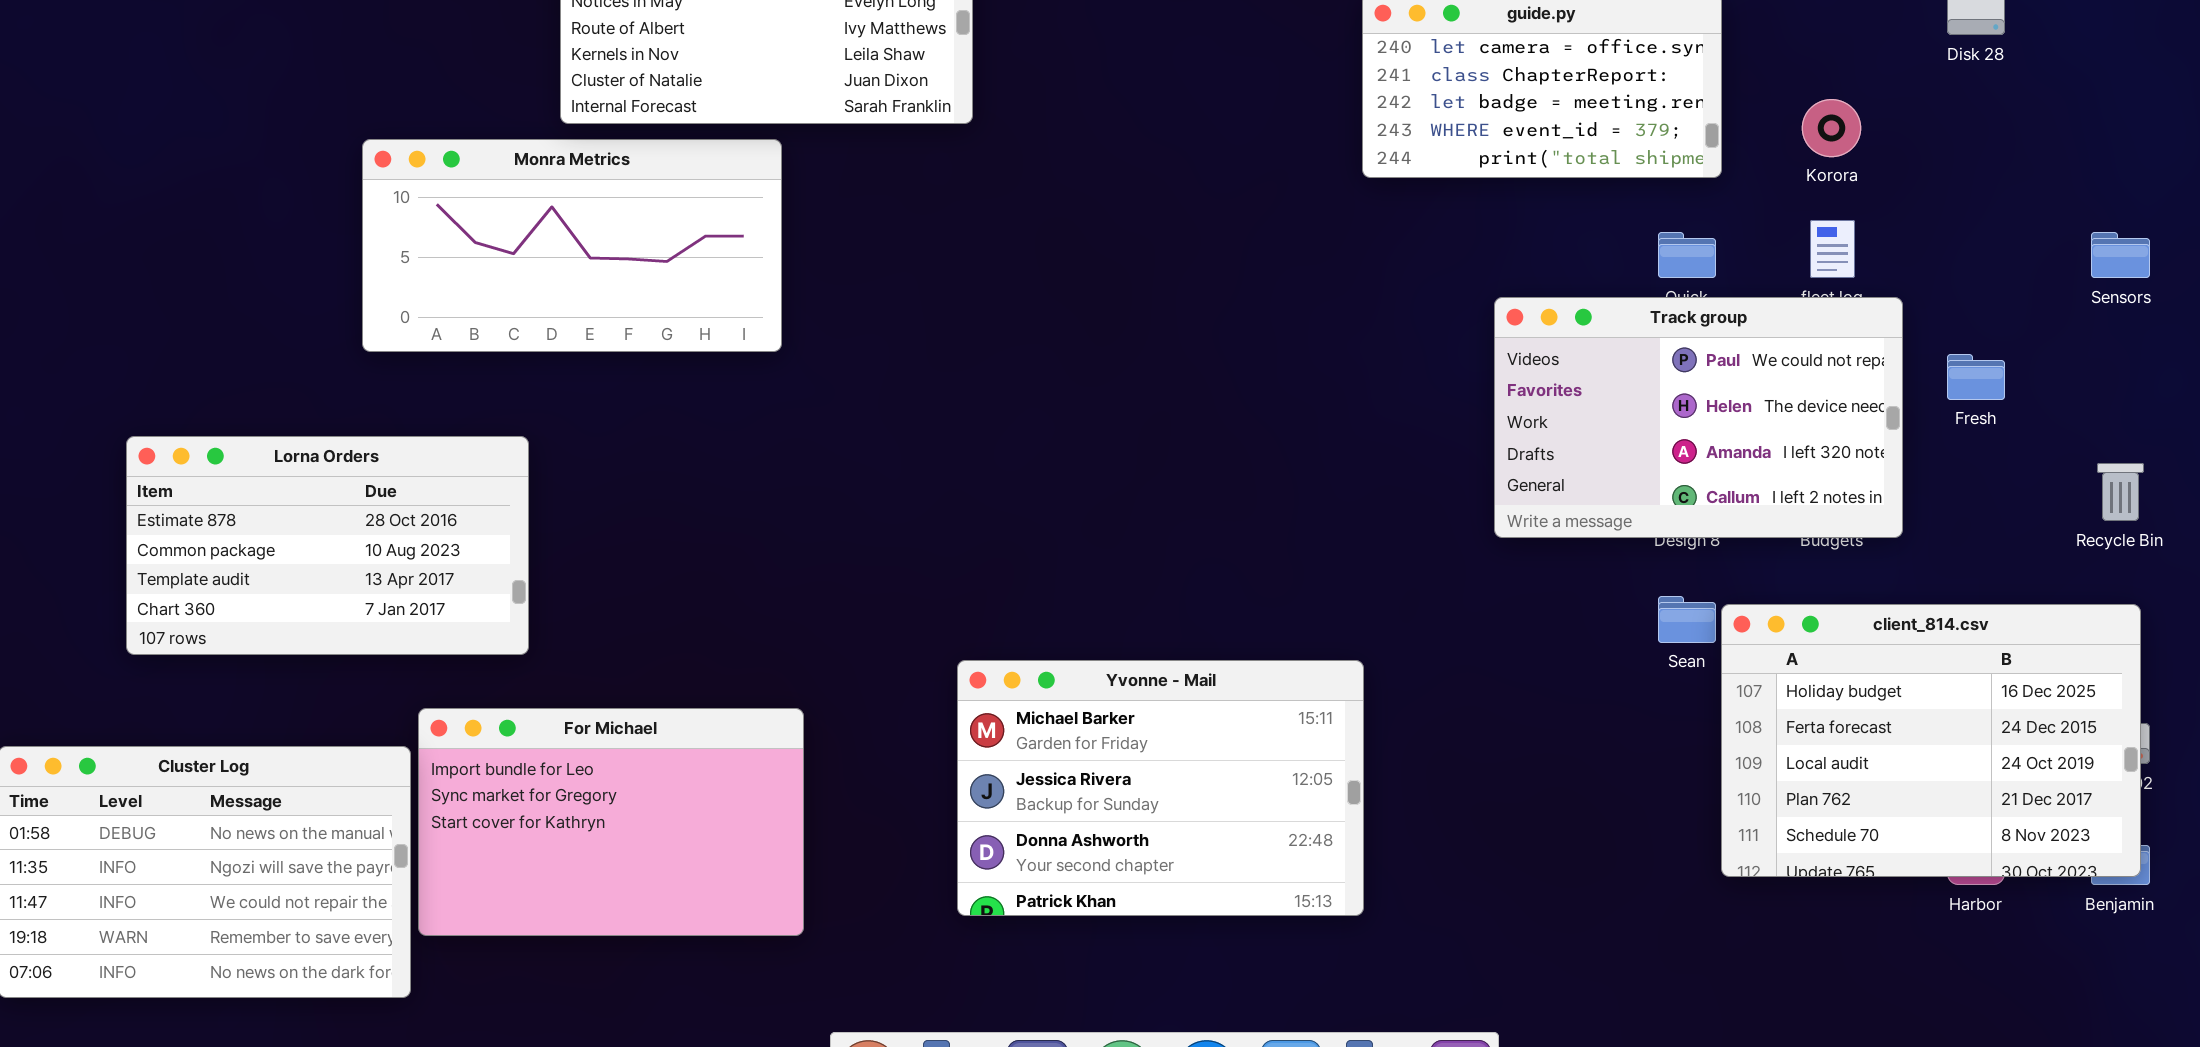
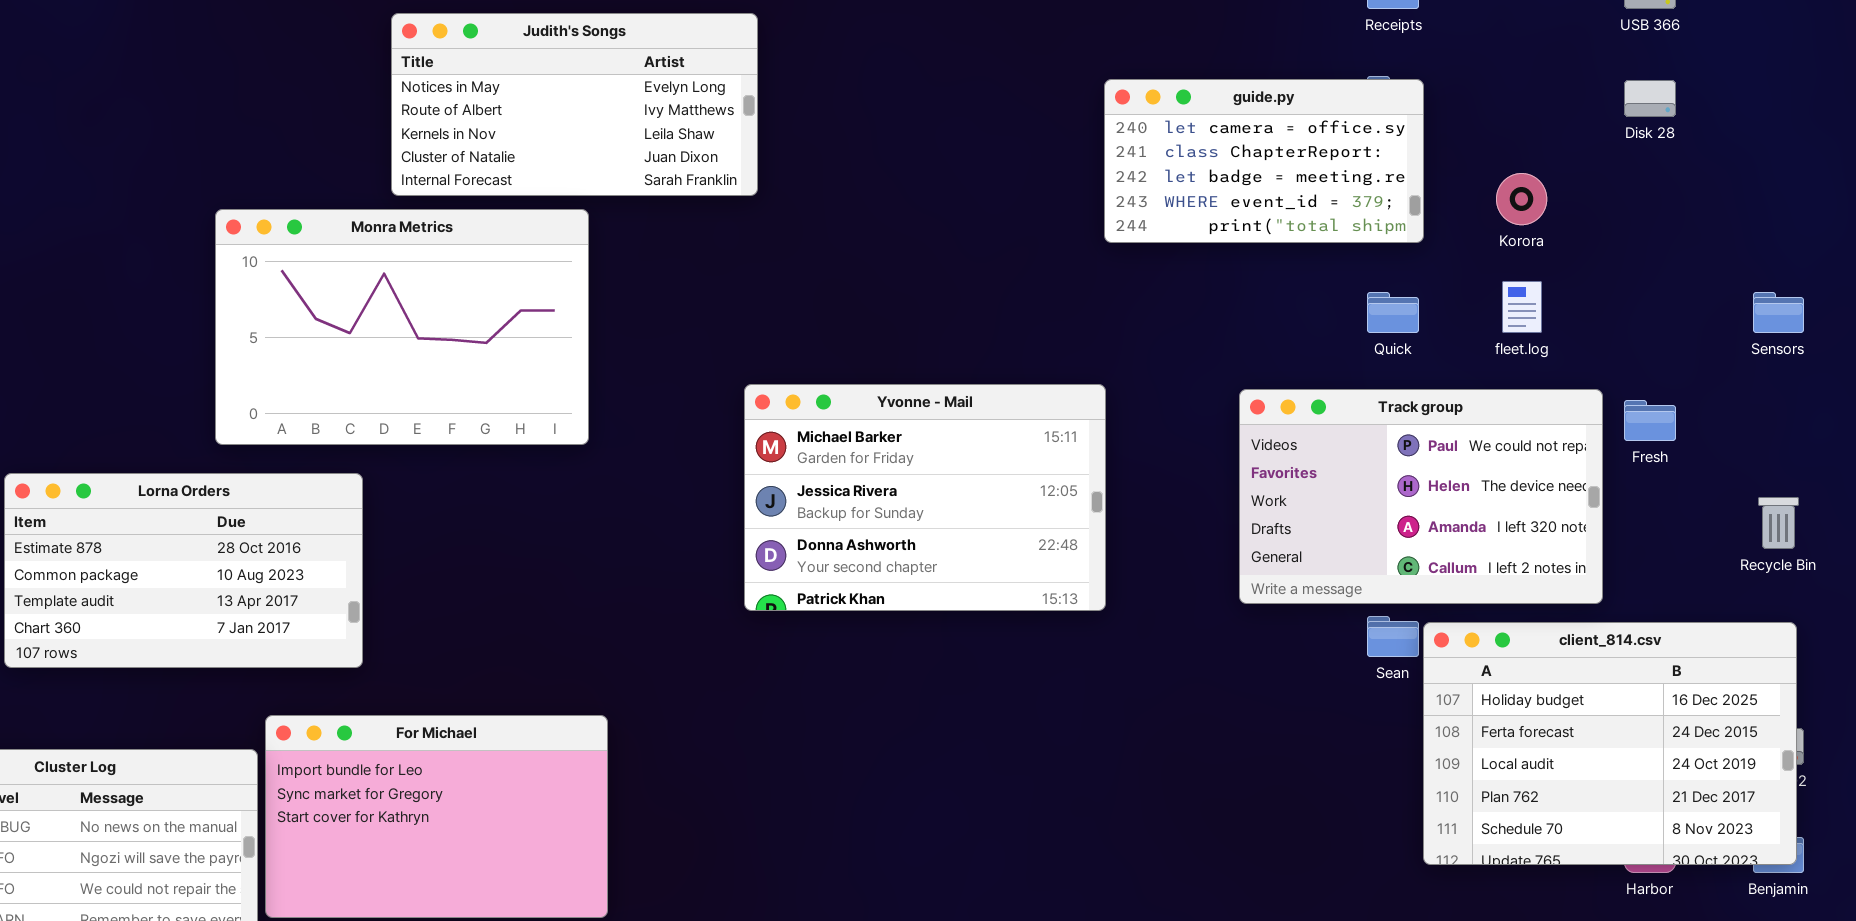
Monra Metrics: [362,139,782,352] -> [215,209,589,445], resized
Track group: [1494,297,1903,538] -> [1239,389,1603,604], moved
Yvonne - Mail: [957,660,1364,916] -> [744,384,1106,611], moved

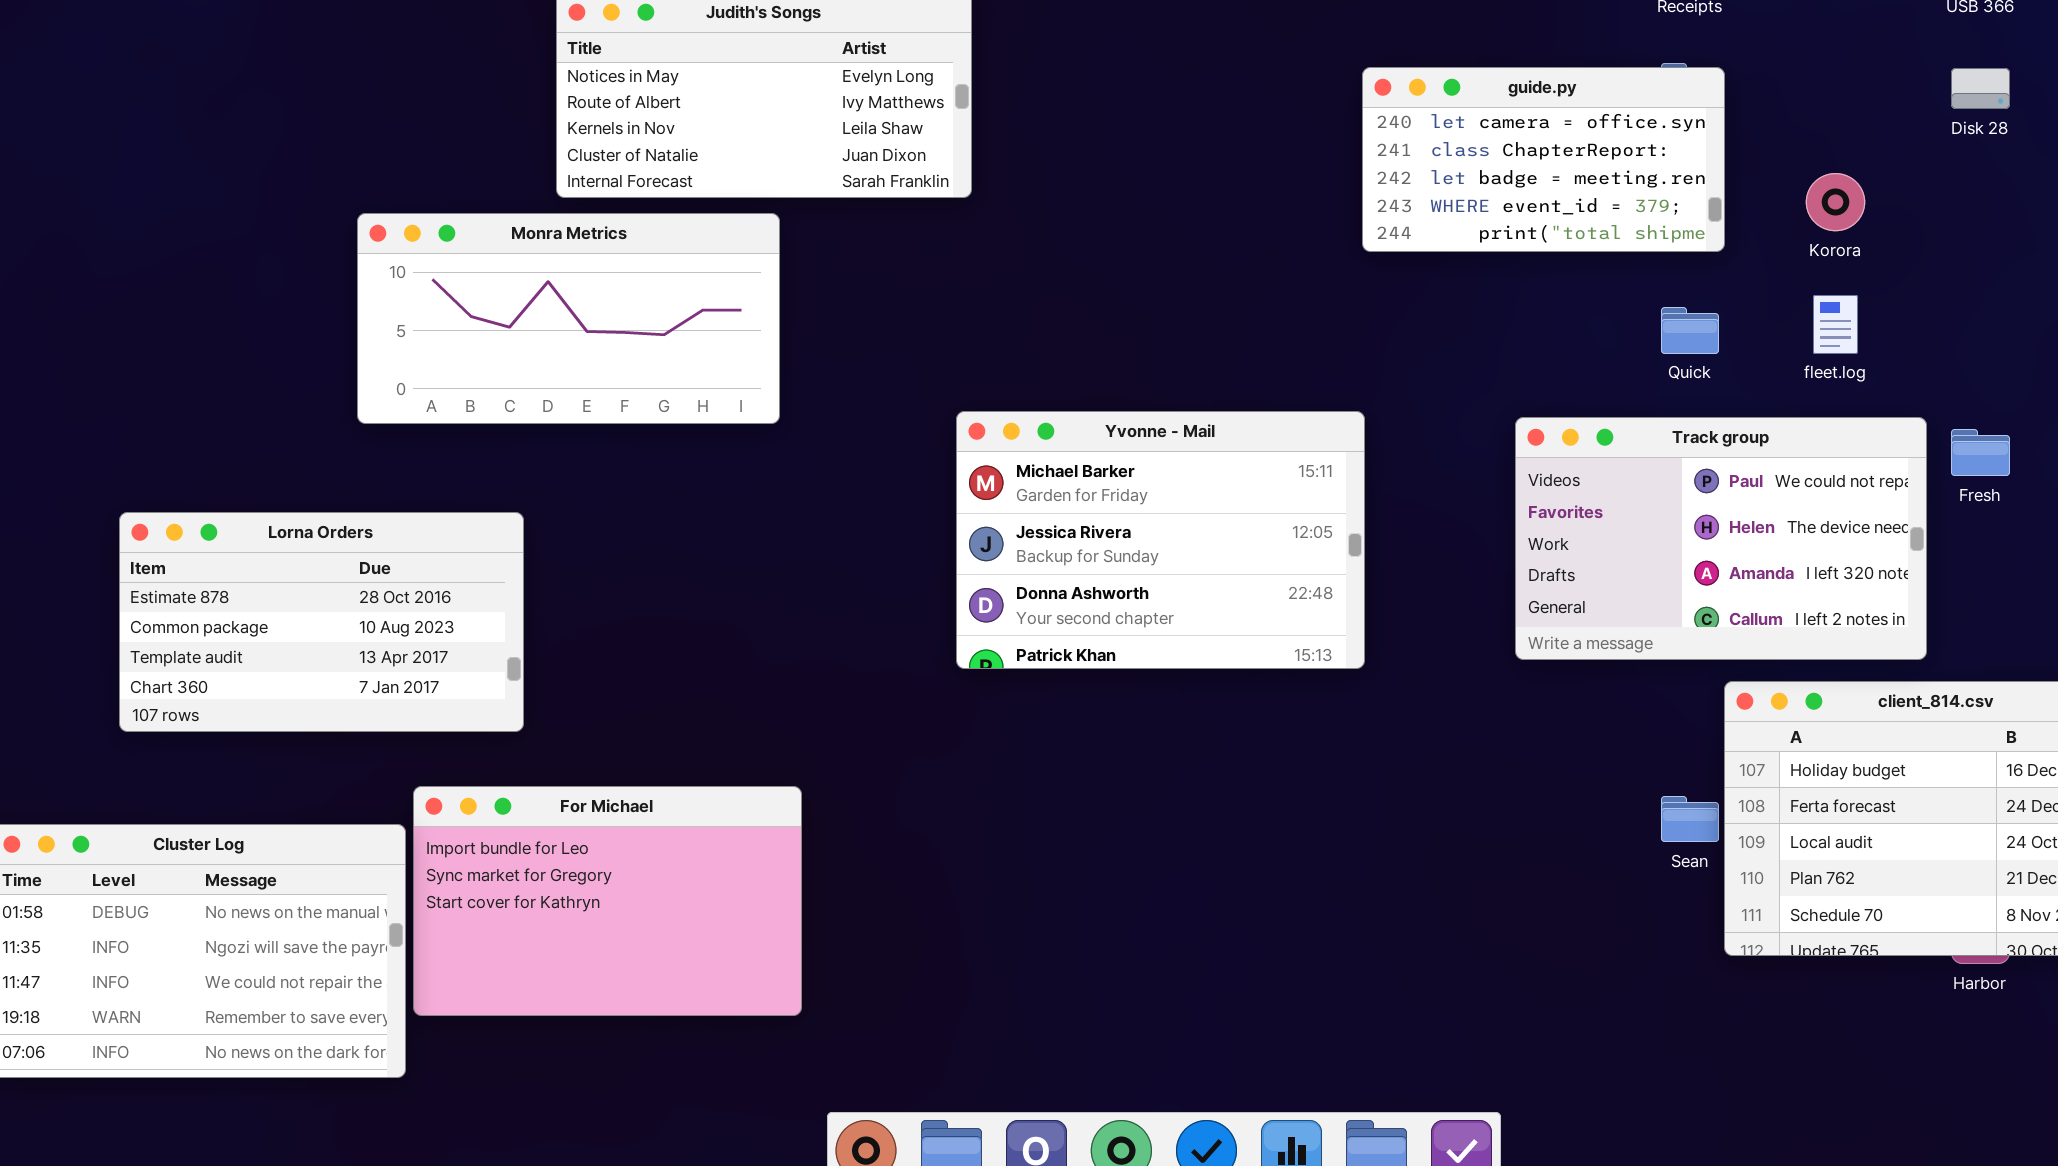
Monra Metrics: [215,209,589,445] -> [357,213,780,424], resized
Sean: [1367,616,1419,657] -> [1661,796,1719,842], moved

